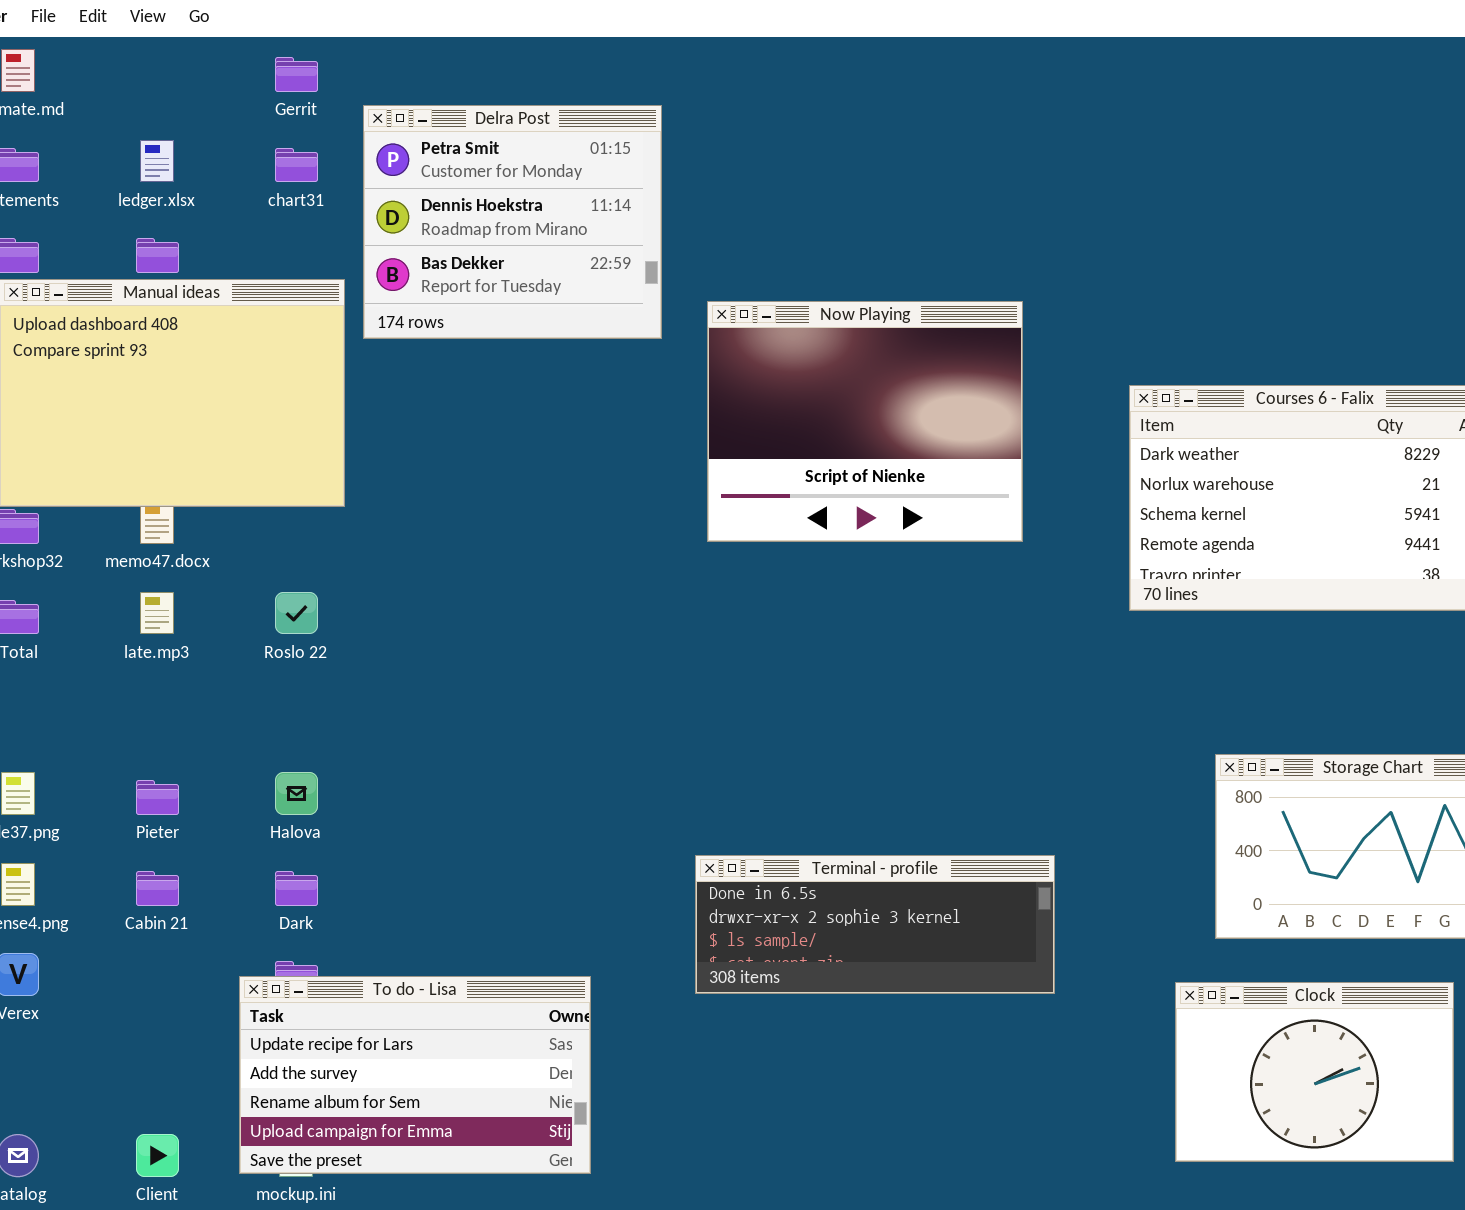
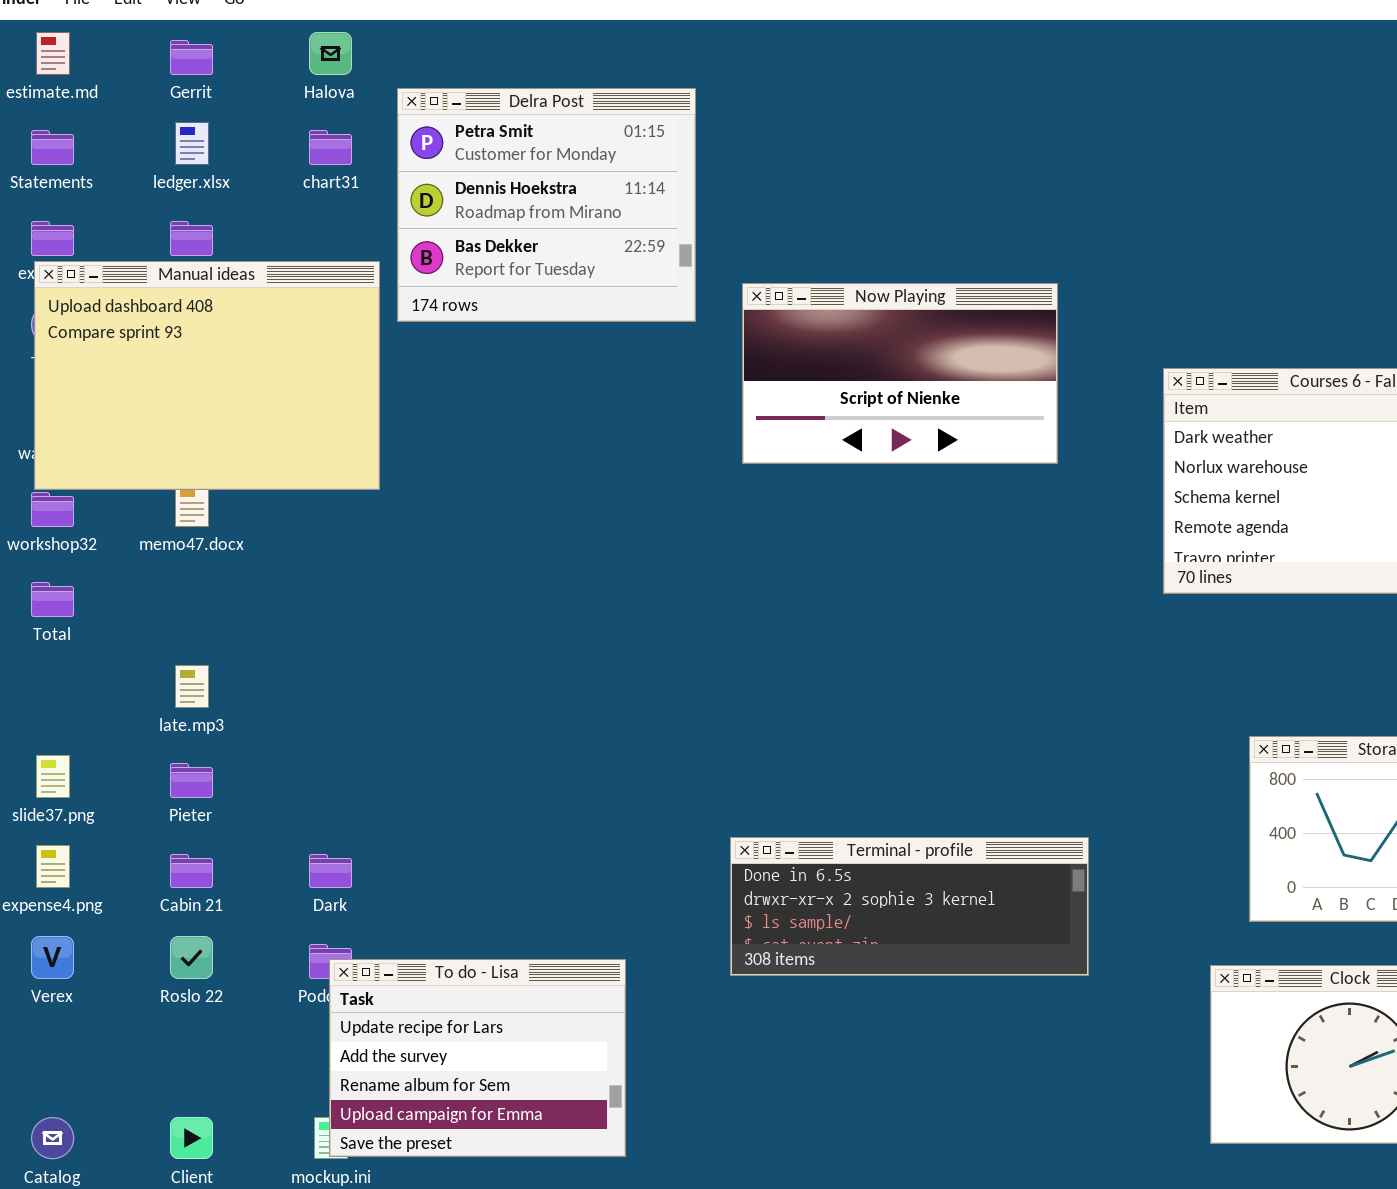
Gerrit: [275,57,318,92] -> [170,40,213,75], moved
Now Playing: [707,301,1023,542] -> [742,283,1058,464], resized
late.mp3: [140,592,174,634] -> [175,665,209,708], moved
Roslo 22: [275,592,318,634] -> [170,936,213,979], moved
Halova: [275,772,318,815] -> [309,32,352,75], moved
To do - Lisa: [239,976,591,1174] -> [329,959,626,1157], resized

